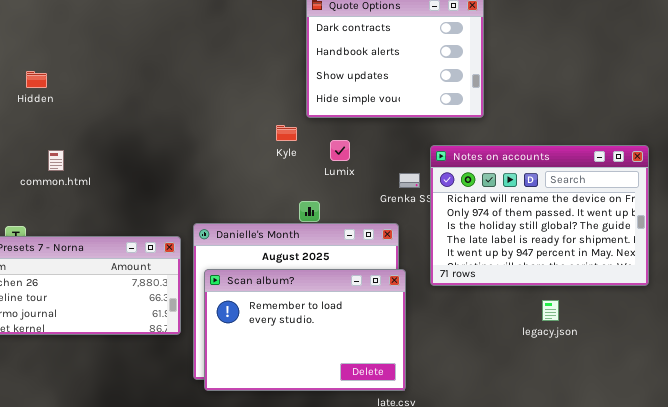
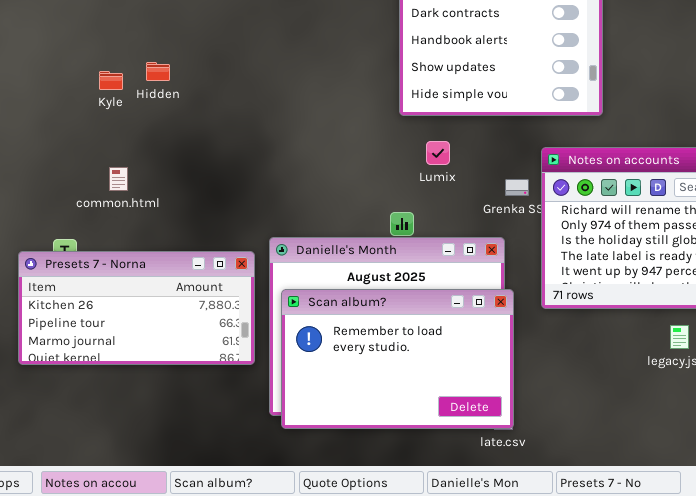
Hidden: [26,71,47,88] -> [146,62,170,81], moved
Kyle: [276,125,297,141] -> [99,71,123,90], moved
common.html: [48,150,64,171] -> [109,167,128,191], moved

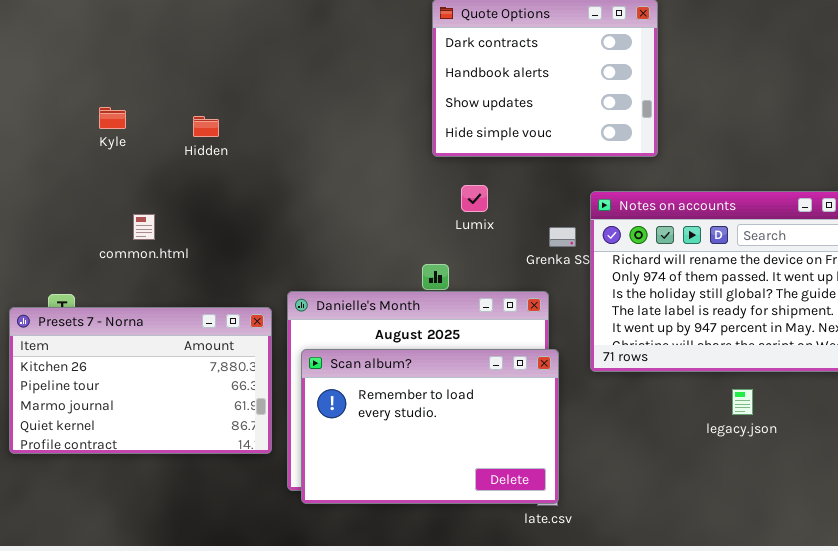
Hidden: [146,62,170,81] -> [193,116,219,137], moved
common.html: [109,167,128,191] -> [133,214,155,240], moved
Presets 7 - Norna: [18,251,255,365] -> [9,307,272,454], resized

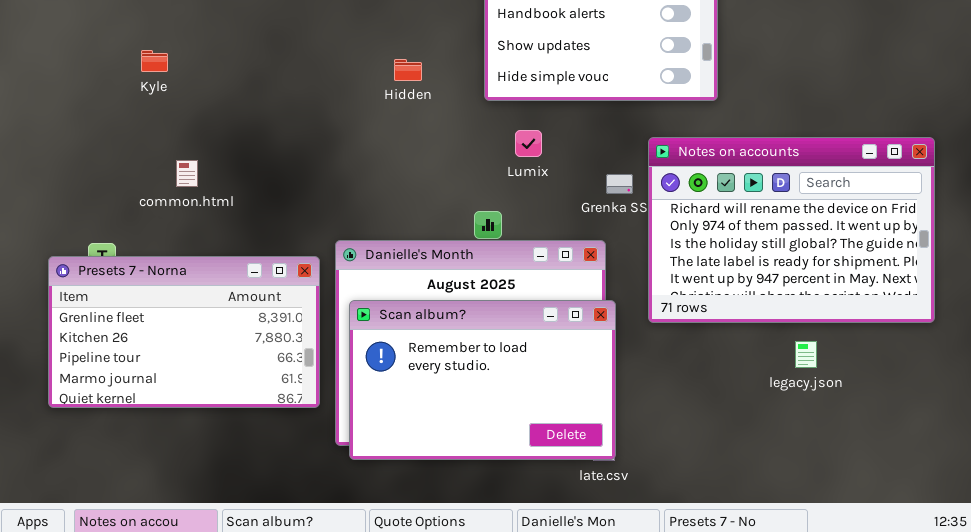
Hidden: [193,116,219,137] -> [394,59,422,81], moved
Presets 7 - Norna: [9,307,272,454] -> [48,256,320,408], scrolled up 1 row

